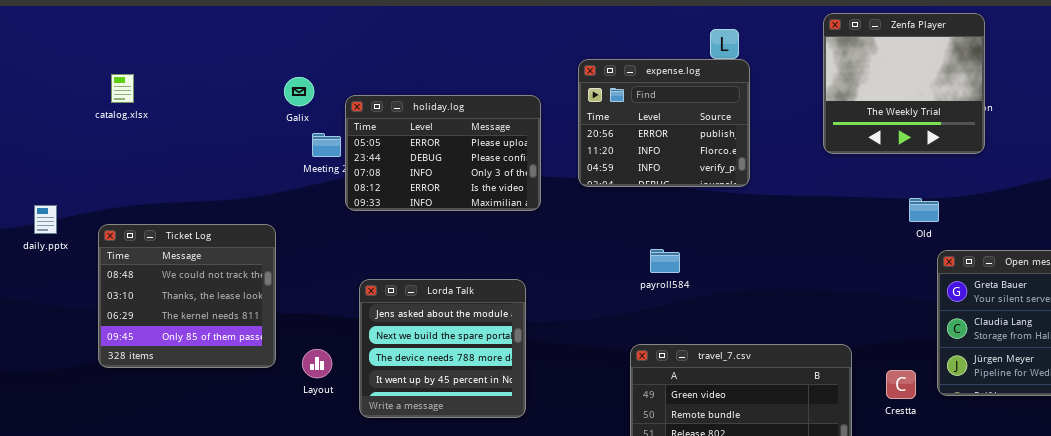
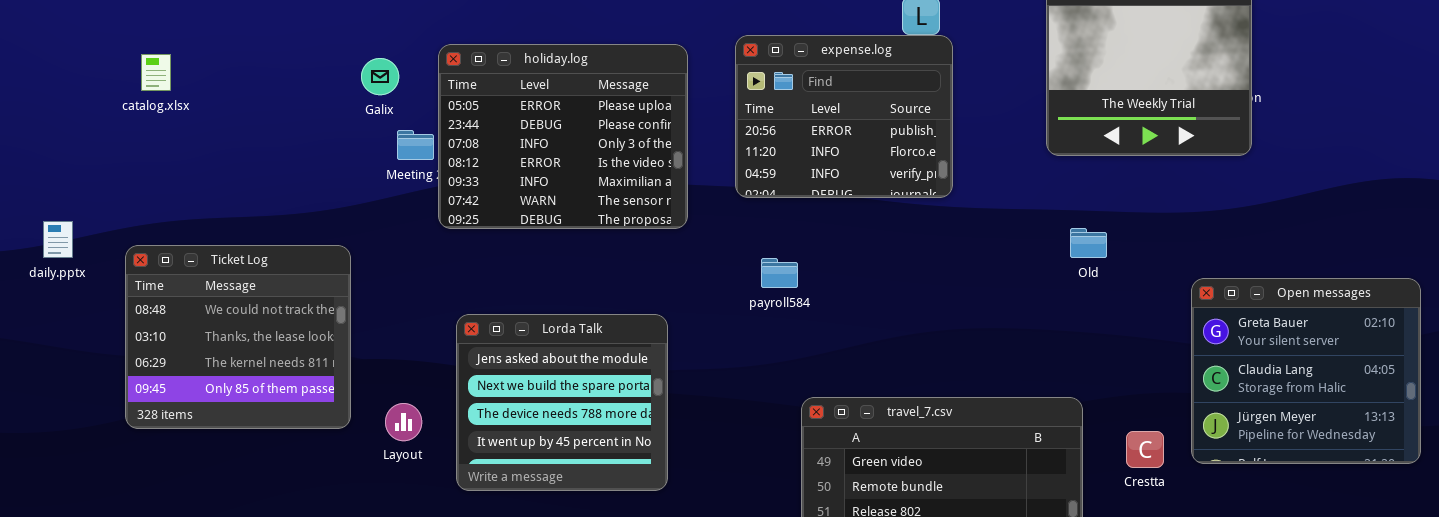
holiday.log: [345,95,541,211] -> [438,44,688,229], resized
Old: [909,198,939,222] -> [1070,228,1107,258], moved
payroll584: [650,249,680,273] -> [761,258,798,288], moved

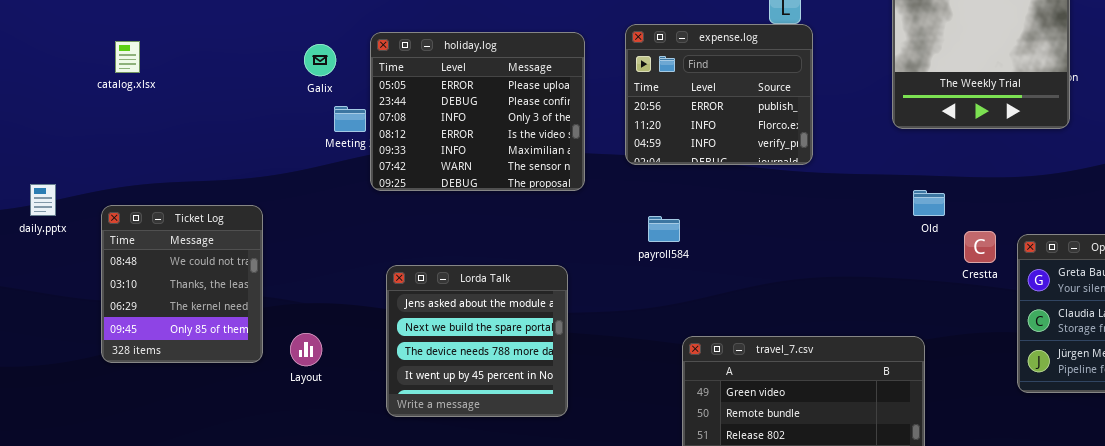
Ticket Log: [125,245,351,429] -> [101,205,263,363], resized
Layout: [385,403,422,441] -> [290,333,322,366], moved
Crestta: [1126,431,1164,468] -> [964,231,996,263], moved

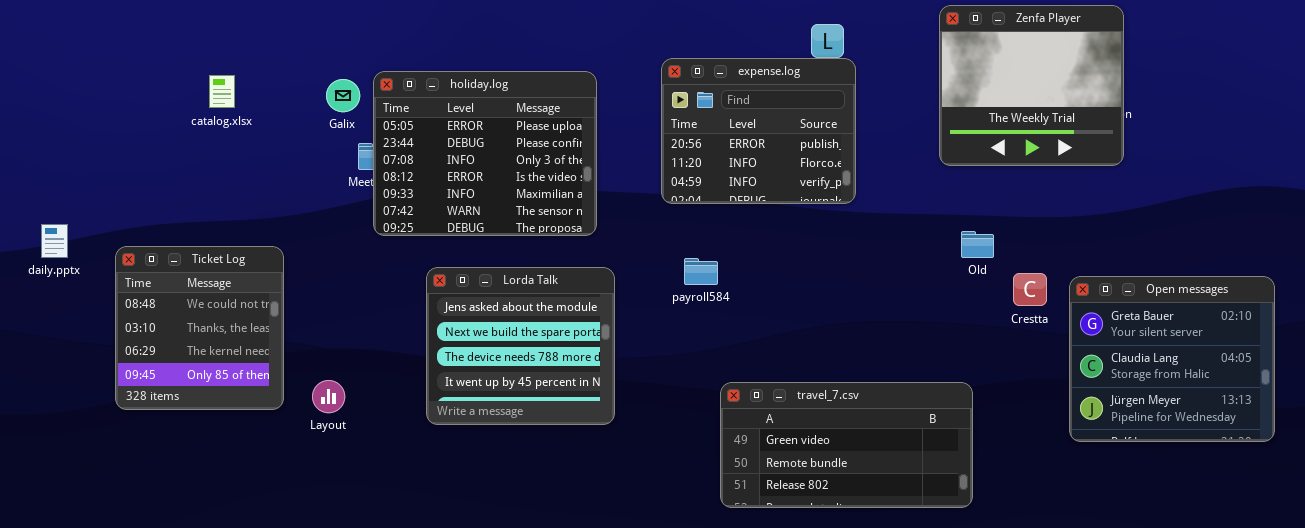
holiday.log: [370,32,585,191] -> [373,71,597,236], moved
catalog.xlsx: [115,41,140,73] -> [209,75,235,108], moved
Lorda Talk: [386,265,568,417] -> [426,267,615,425], moved

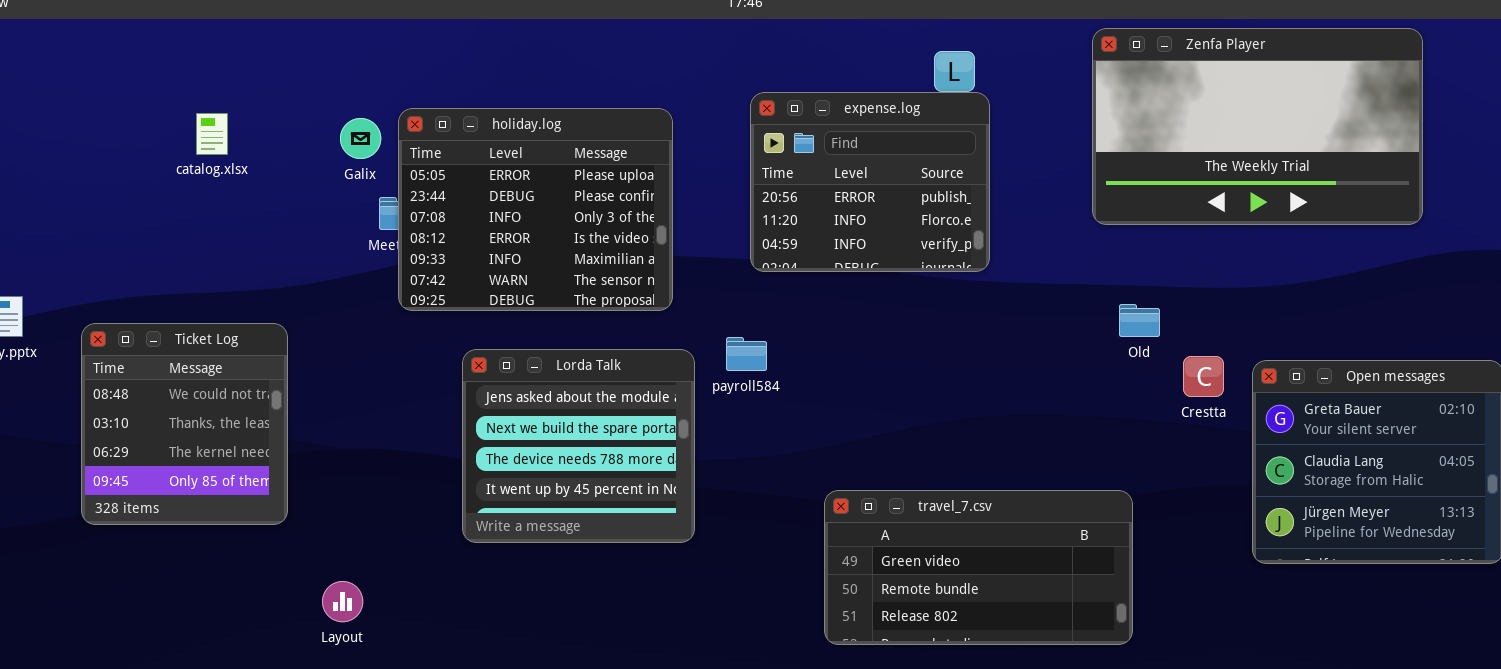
Zenfa Player: [939,5,1124,166] -> [1092,28,1423,225], resized
payroll584: [684,258,718,285] -> [726,337,767,371], moved
Layout: [312,380,345,413] -> [322,581,363,622], moved

